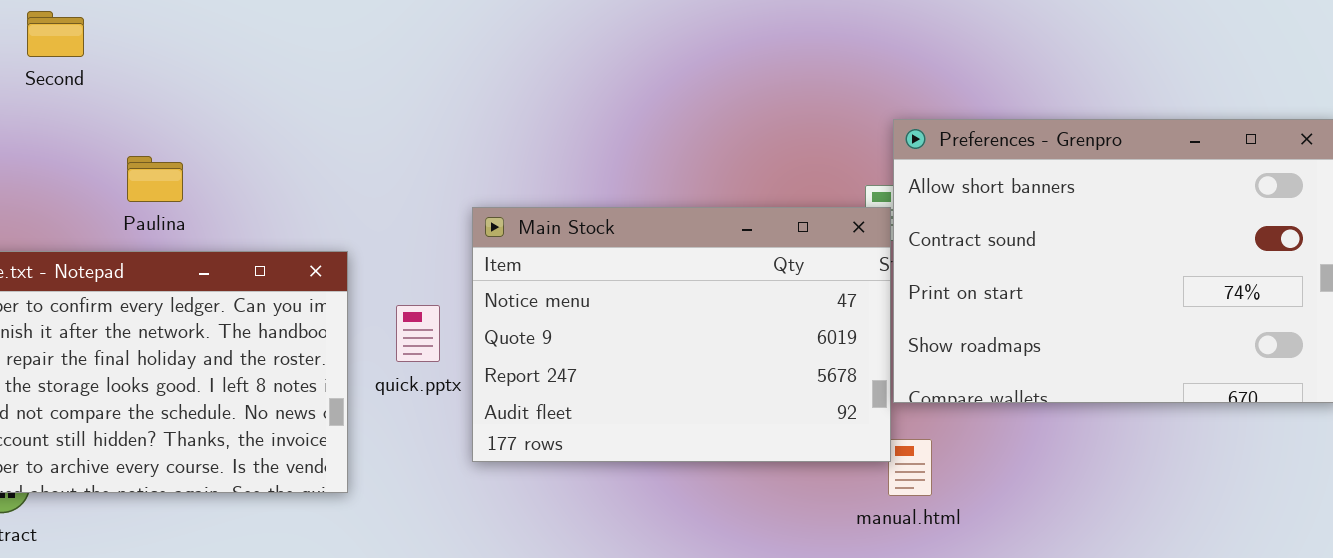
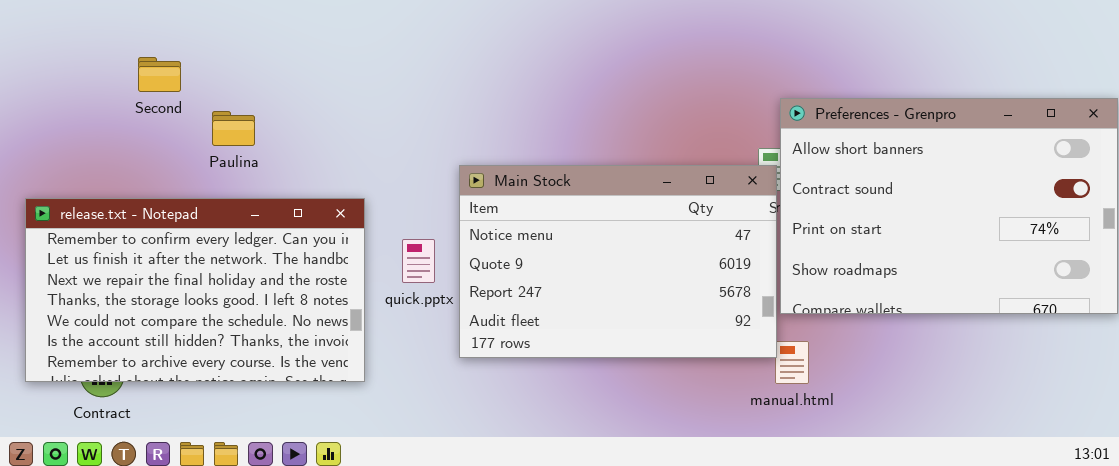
Second: [27,11,84,57] -> [138,57,181,92], moved
Paulina: [127,156,183,202] -> [212,111,255,146], moved

